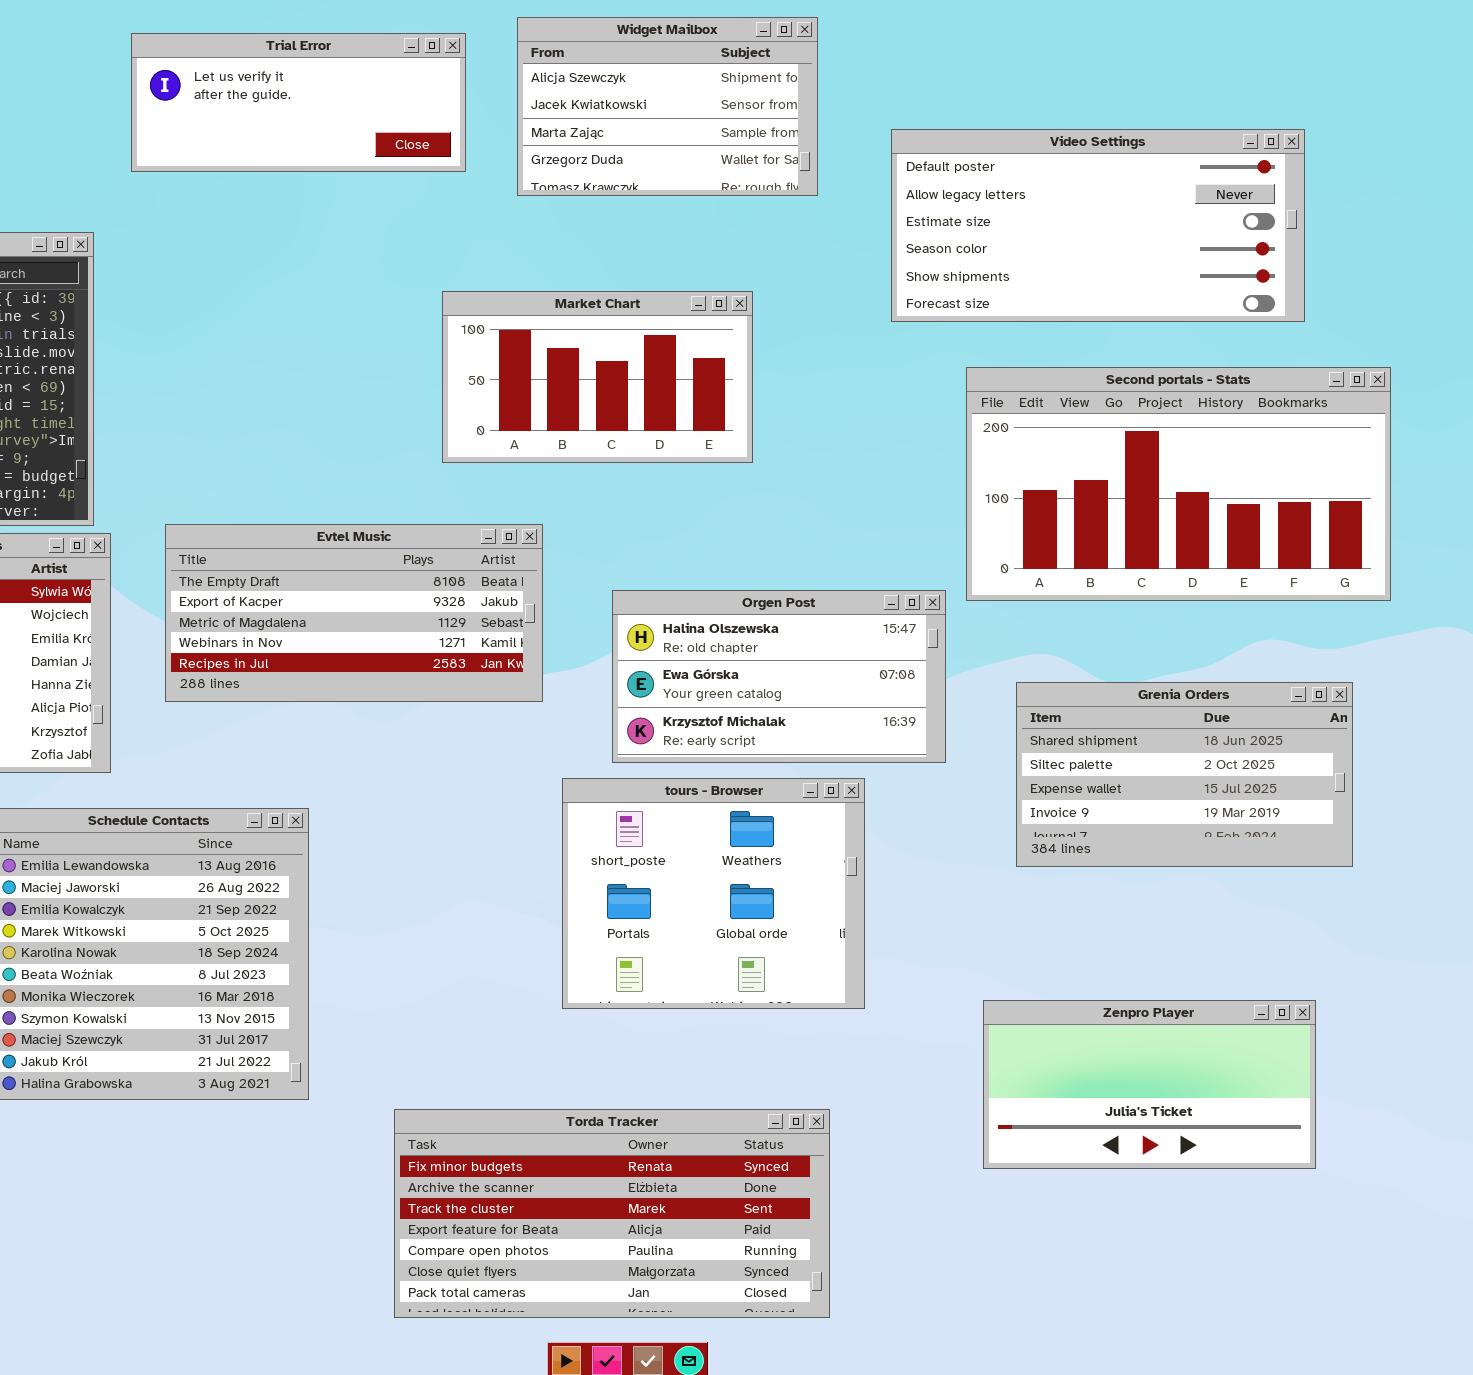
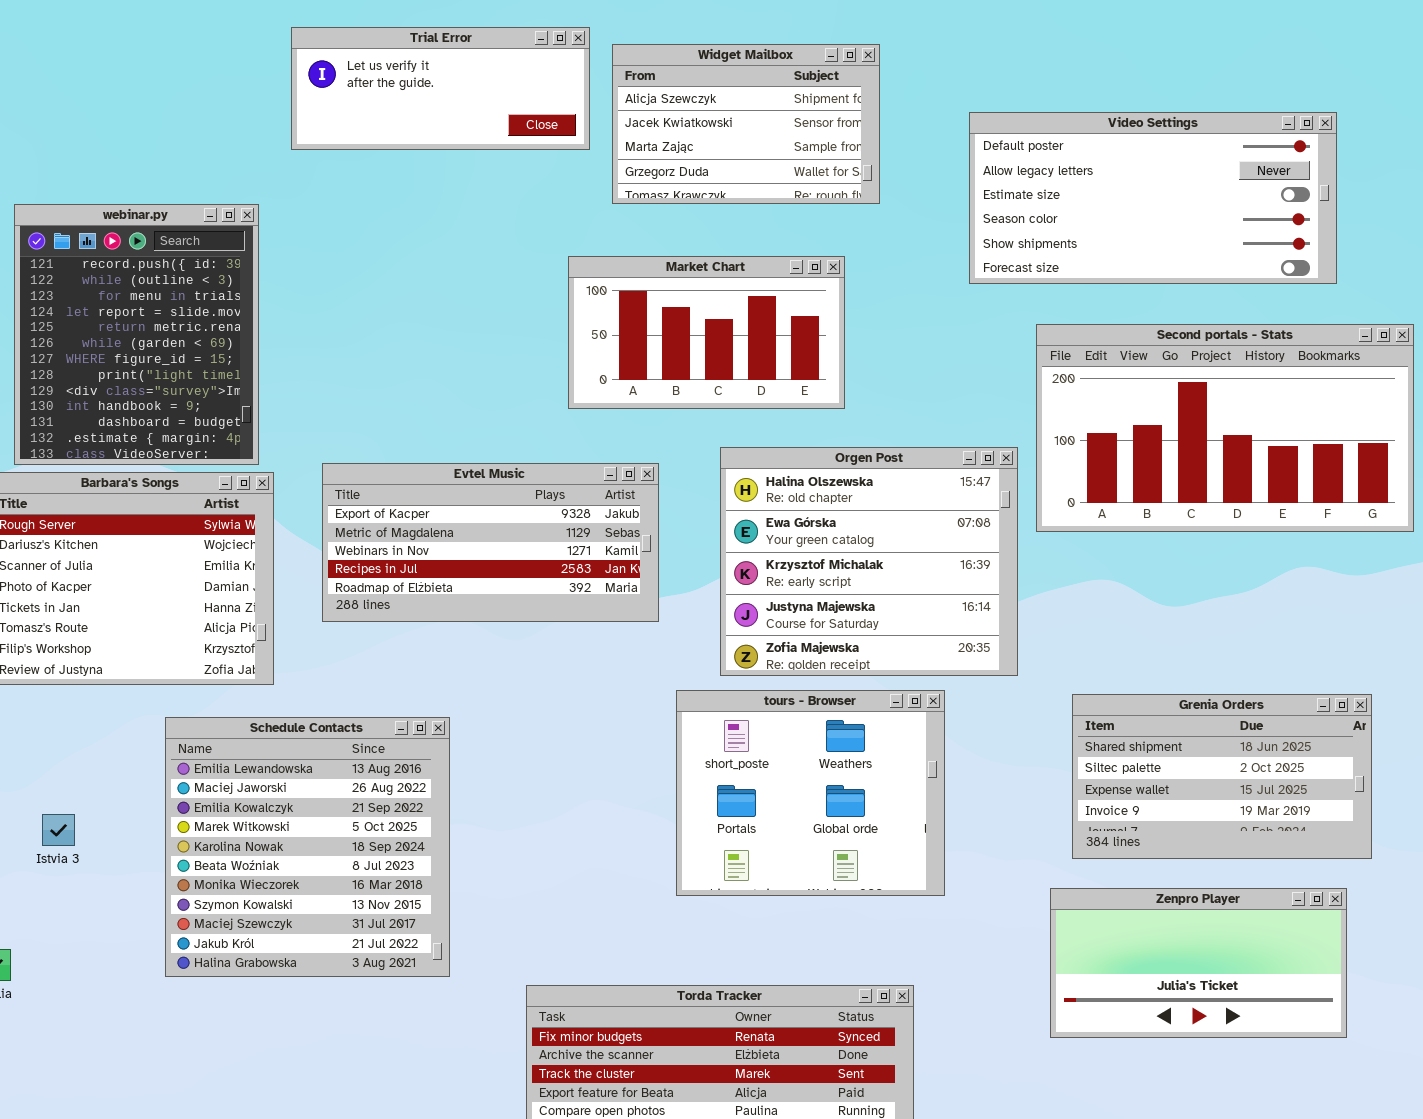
Widget Mailbox: [517,17,818,196] -> [612,44,880,204], moved
Evtel Music: [165,524,543,702] -> [322,463,659,622], scrolled down 1 row
Orgen Post: [612,590,946,763] -> [720,447,1018,676], resized
Grenia Orders: [1016,682,1353,867] -> [1072,694,1372,859], moved

